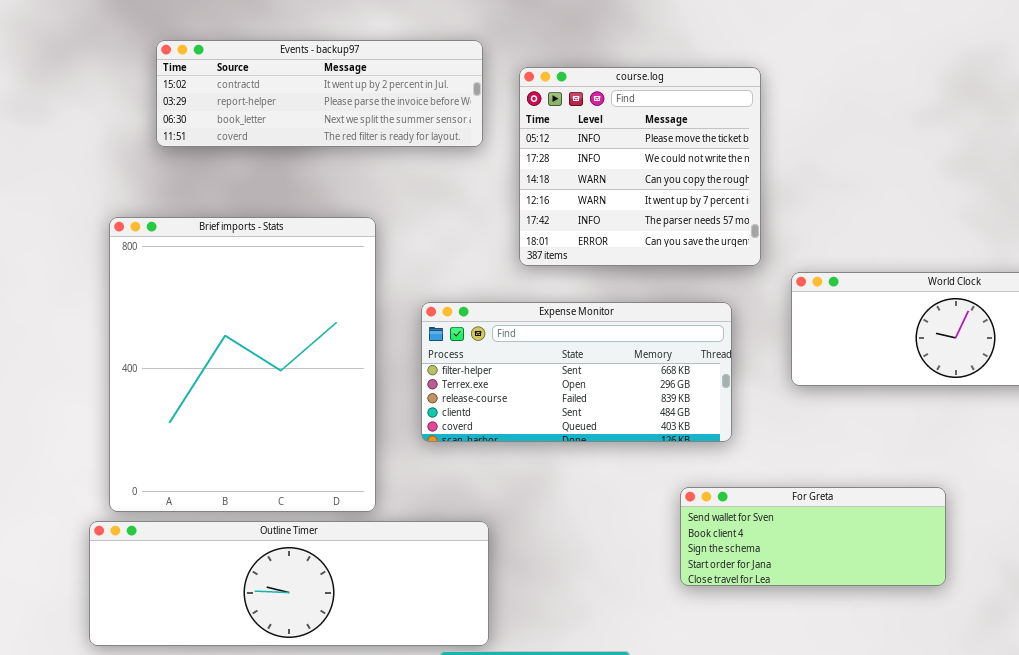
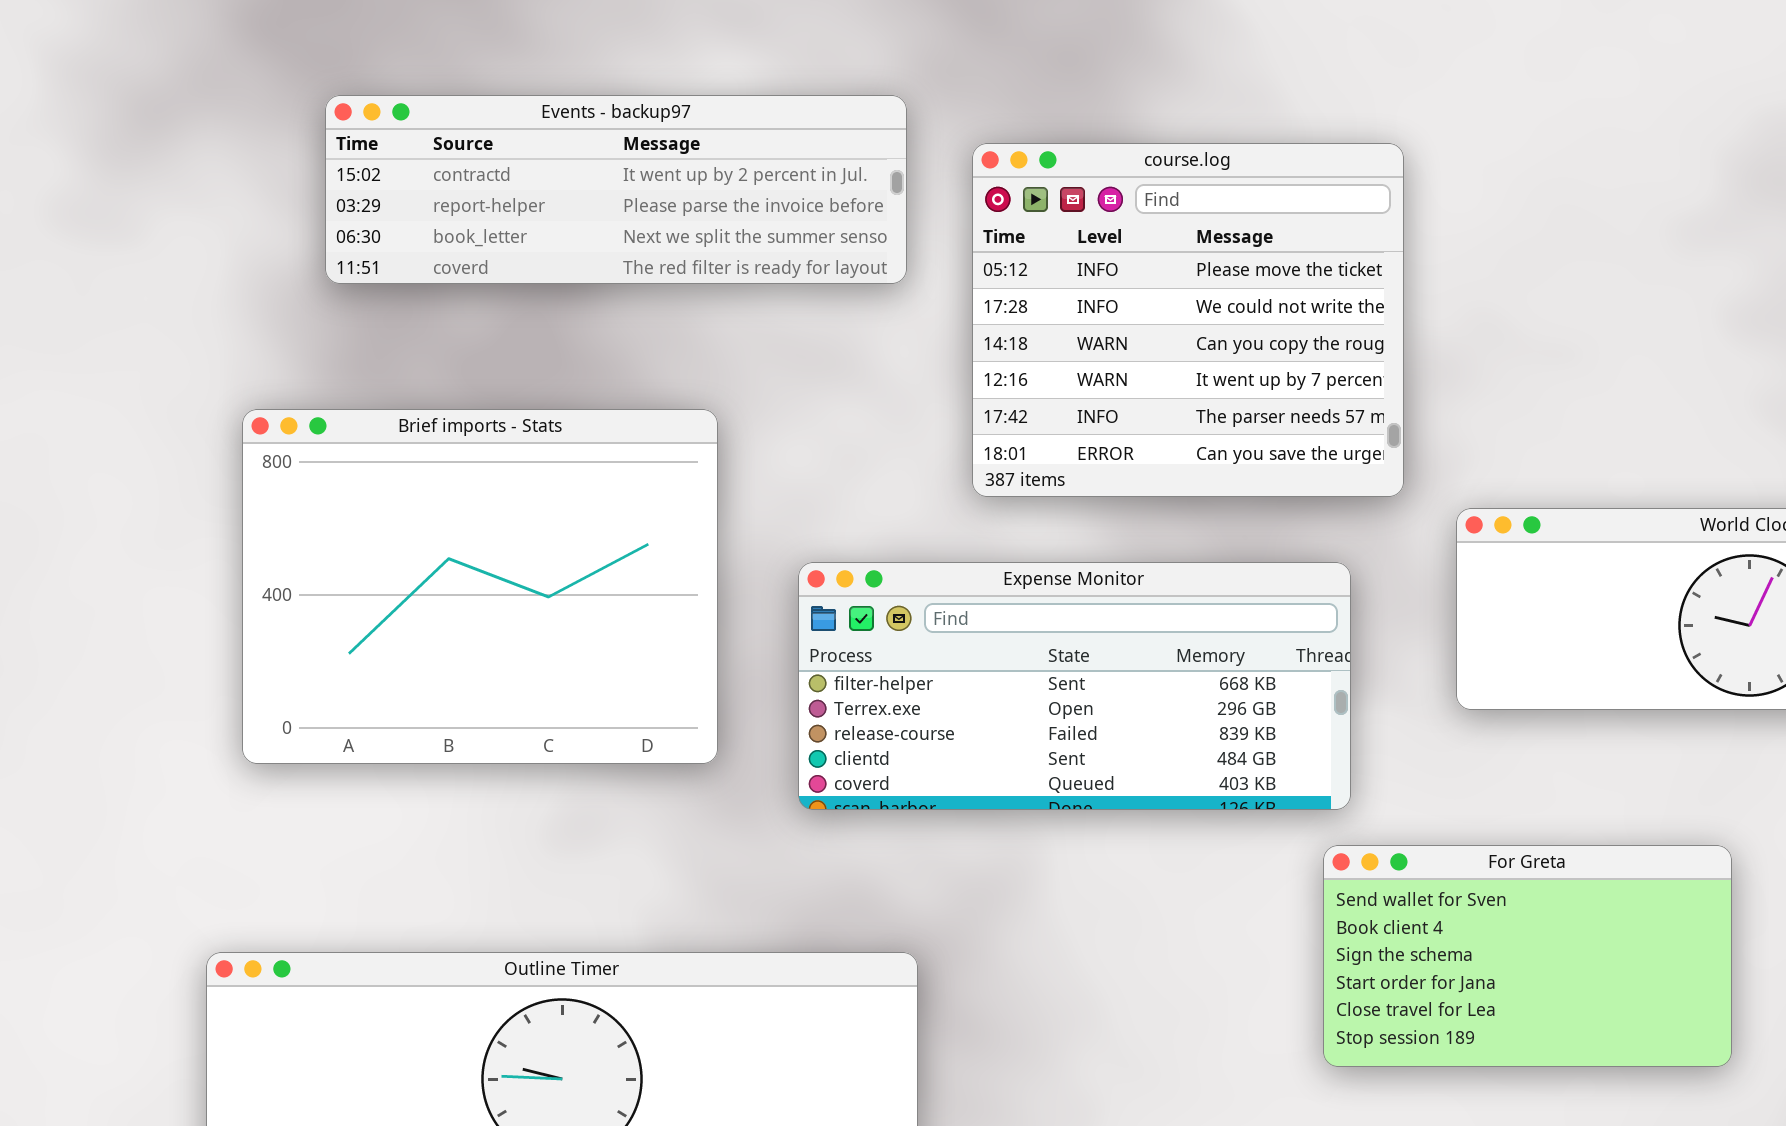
Brief imports - Stats: [109,217,376,512] -> [242,409,718,764], resized
For Greta: [680,487,946,586] -> [1323,845,1732,1067], resized

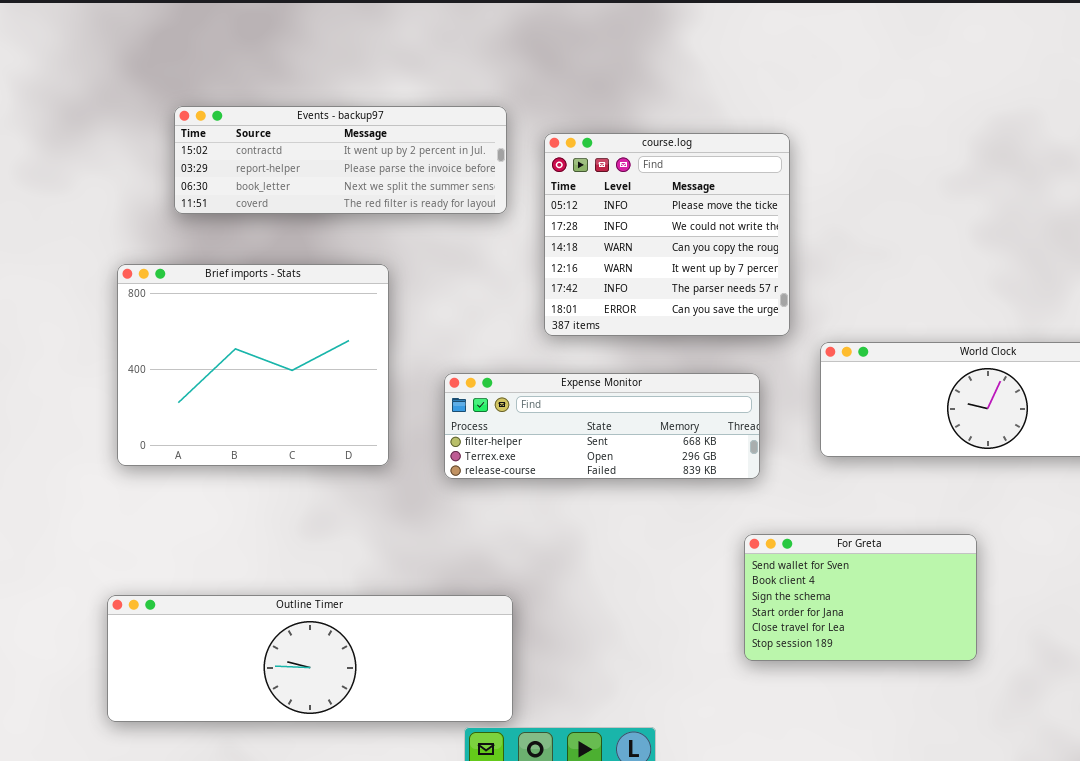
Brief imports - Stats: [242,409,718,764] -> [117,264,389,466], moved
Expense Monitor: [798,562,1351,810] -> [444,373,760,479], resized

